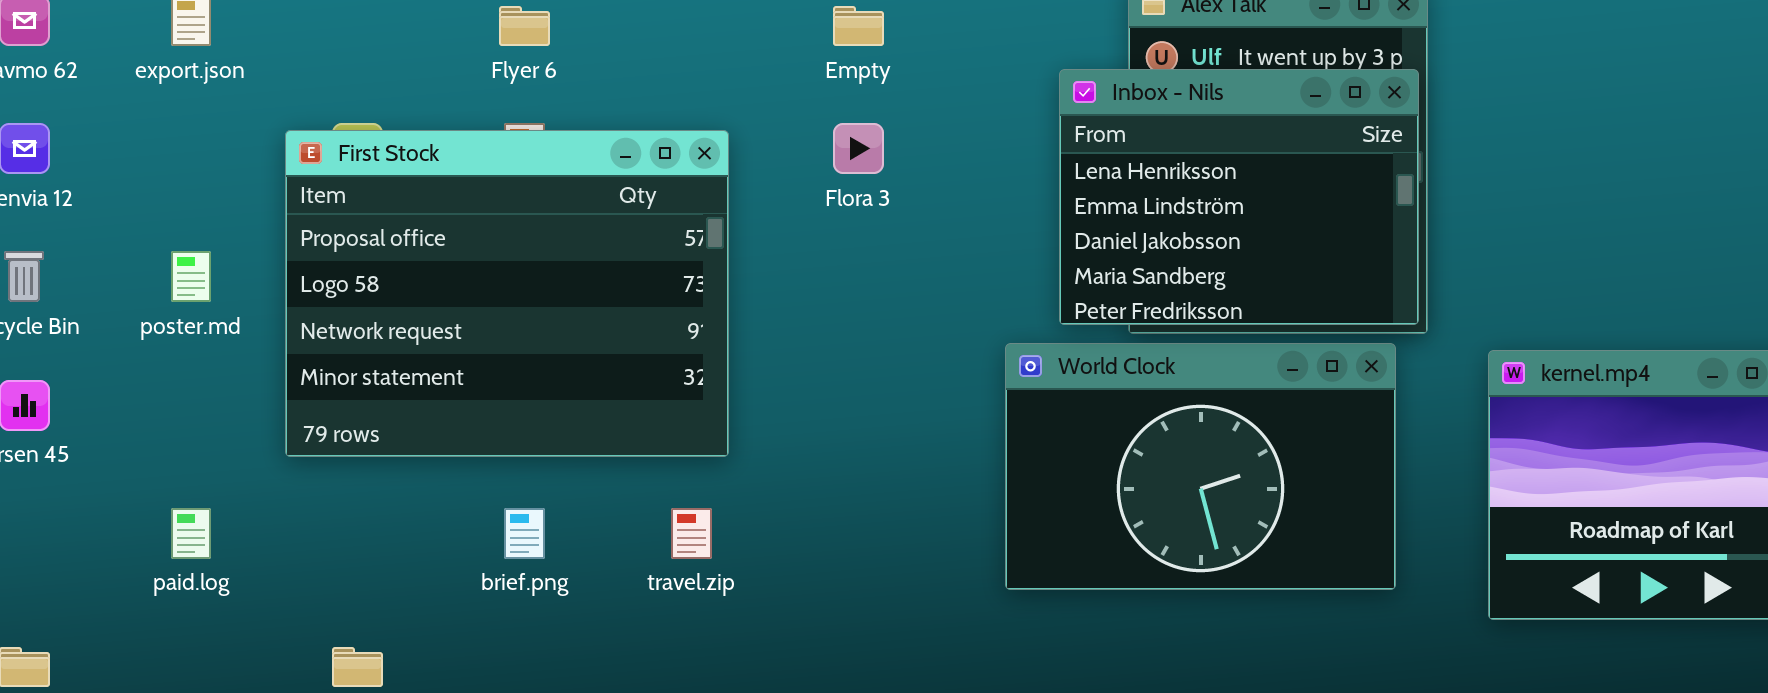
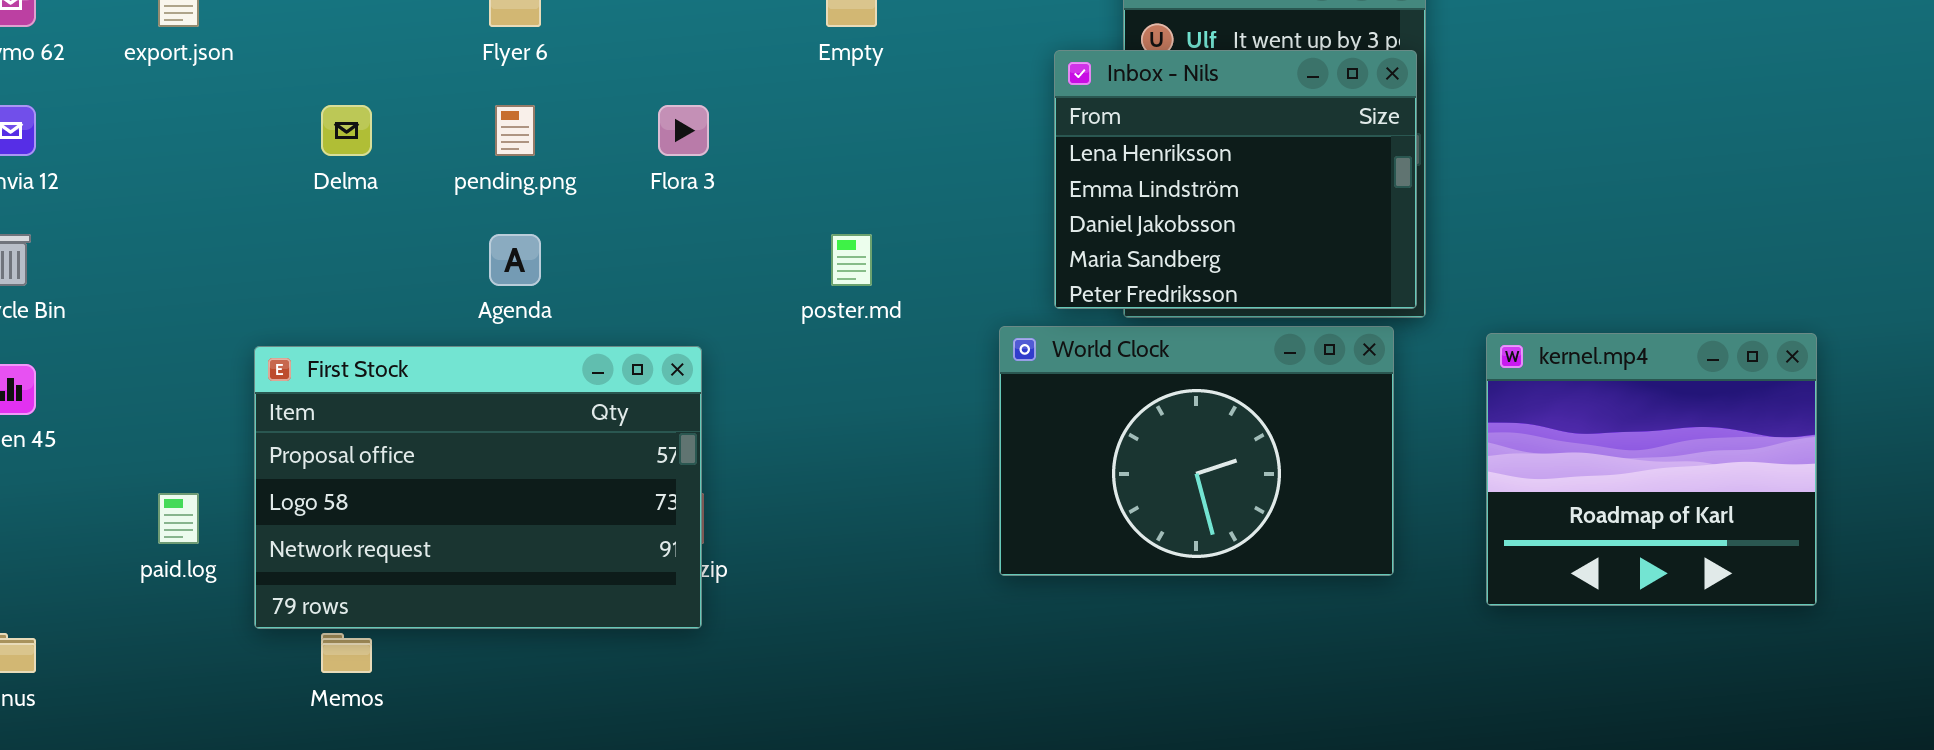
Flora 3: [833,123,884,174] -> [658,105,709,156], moved
First Stock: [285,130,729,457] -> [254,346,702,629], moved, resized
poster.md: [171,251,211,302] -> [831,234,872,286], moved

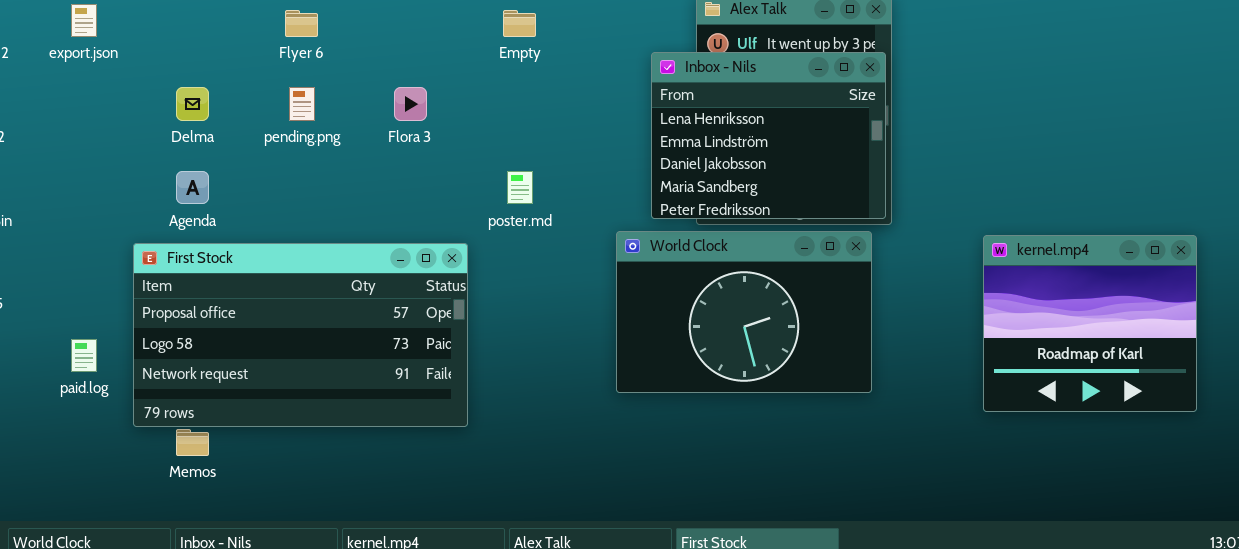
Agenda: [489,234,541,286] -> [176,171,209,204], moved
kernel.mp4: [1486,333,1817,606] -> [983,235,1197,412], moved
First Stock: [254,346,702,629] -> [133,243,468,427], resized

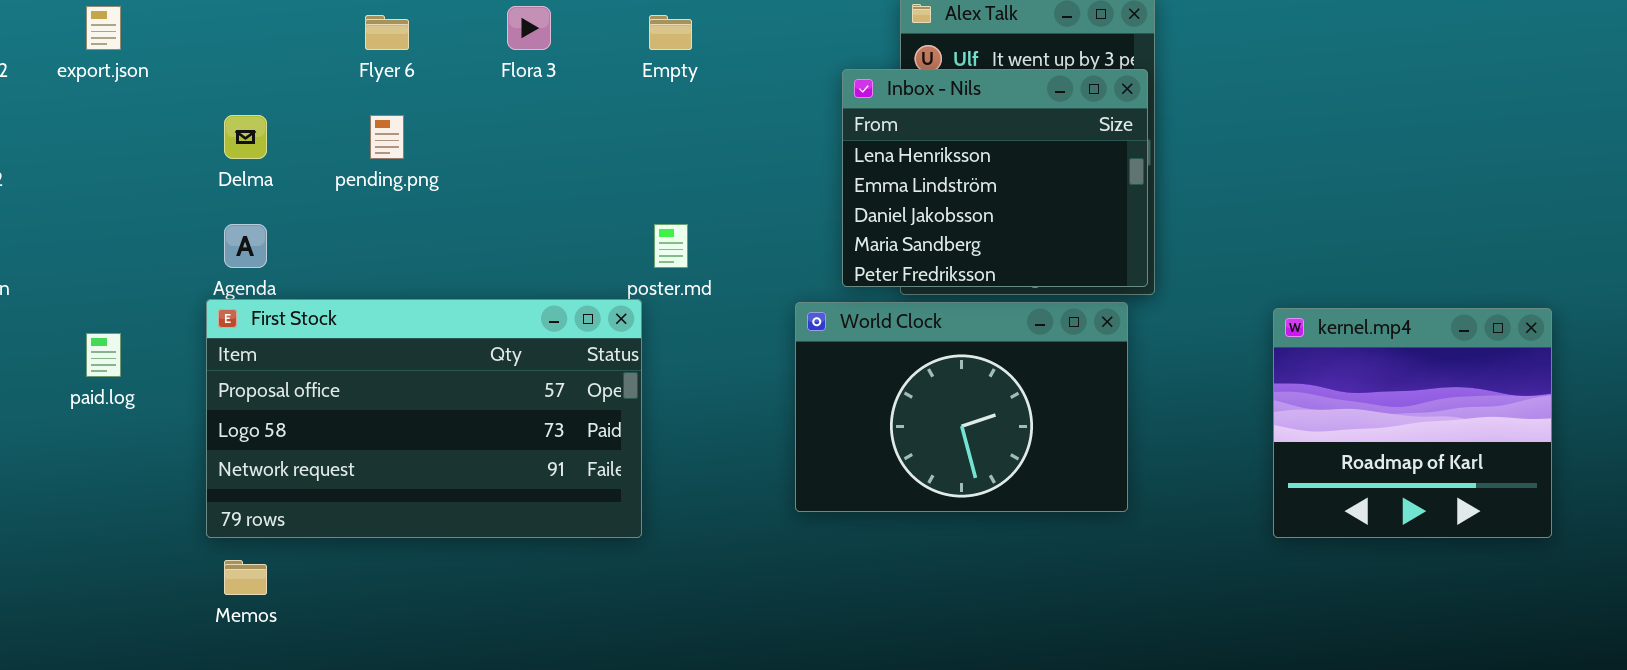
Flora 3: [394,87,427,121] -> [507,6,551,50], moved
First Stock: [133,243,468,427] -> [206,299,642,538], moved
paid.log: [71,339,97,372] -> [86,333,121,377], moved

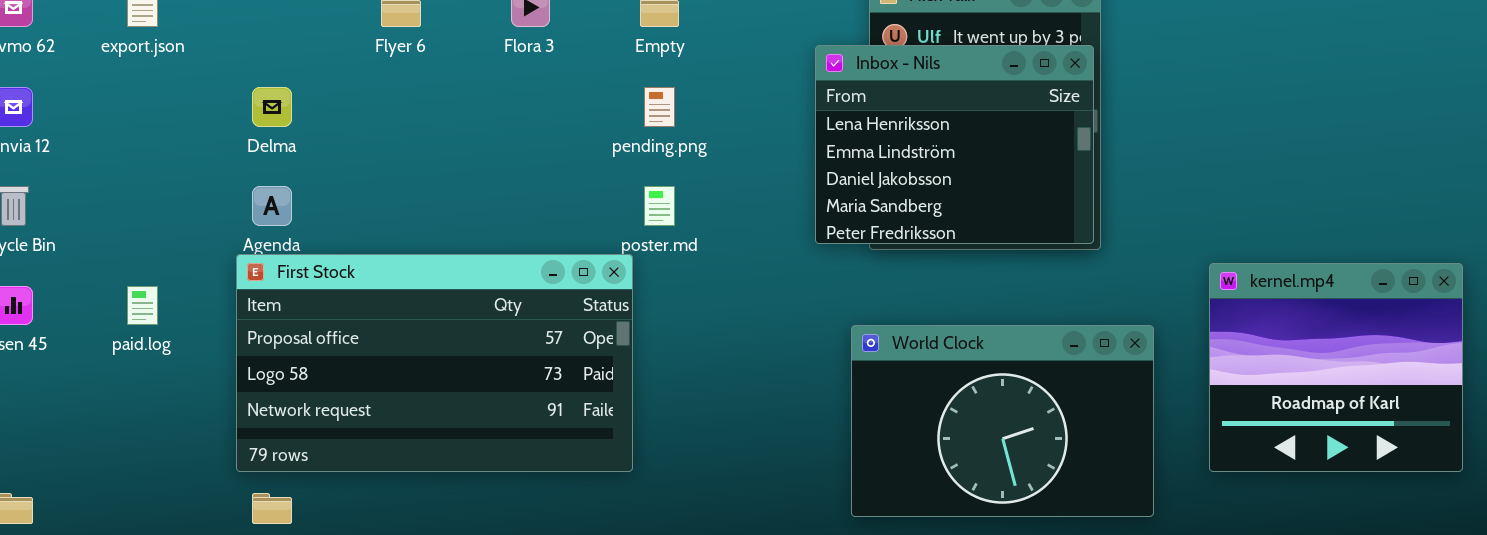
pending.png: [370,115,404,159] -> [644,87,675,127], moved
World Clock: [795,302,1128,512] -> [851,325,1154,517], moved

